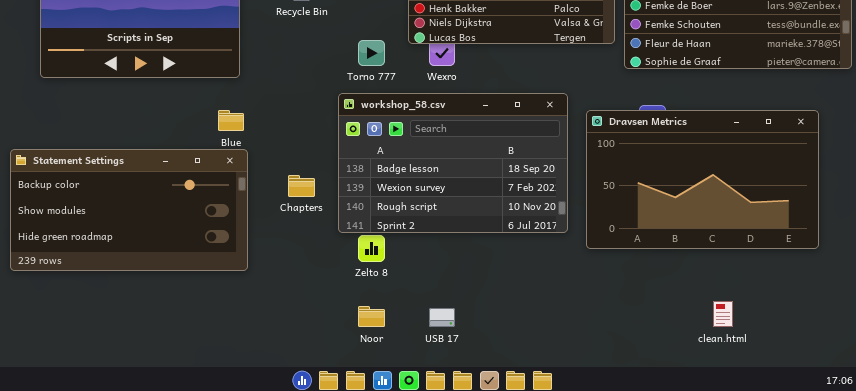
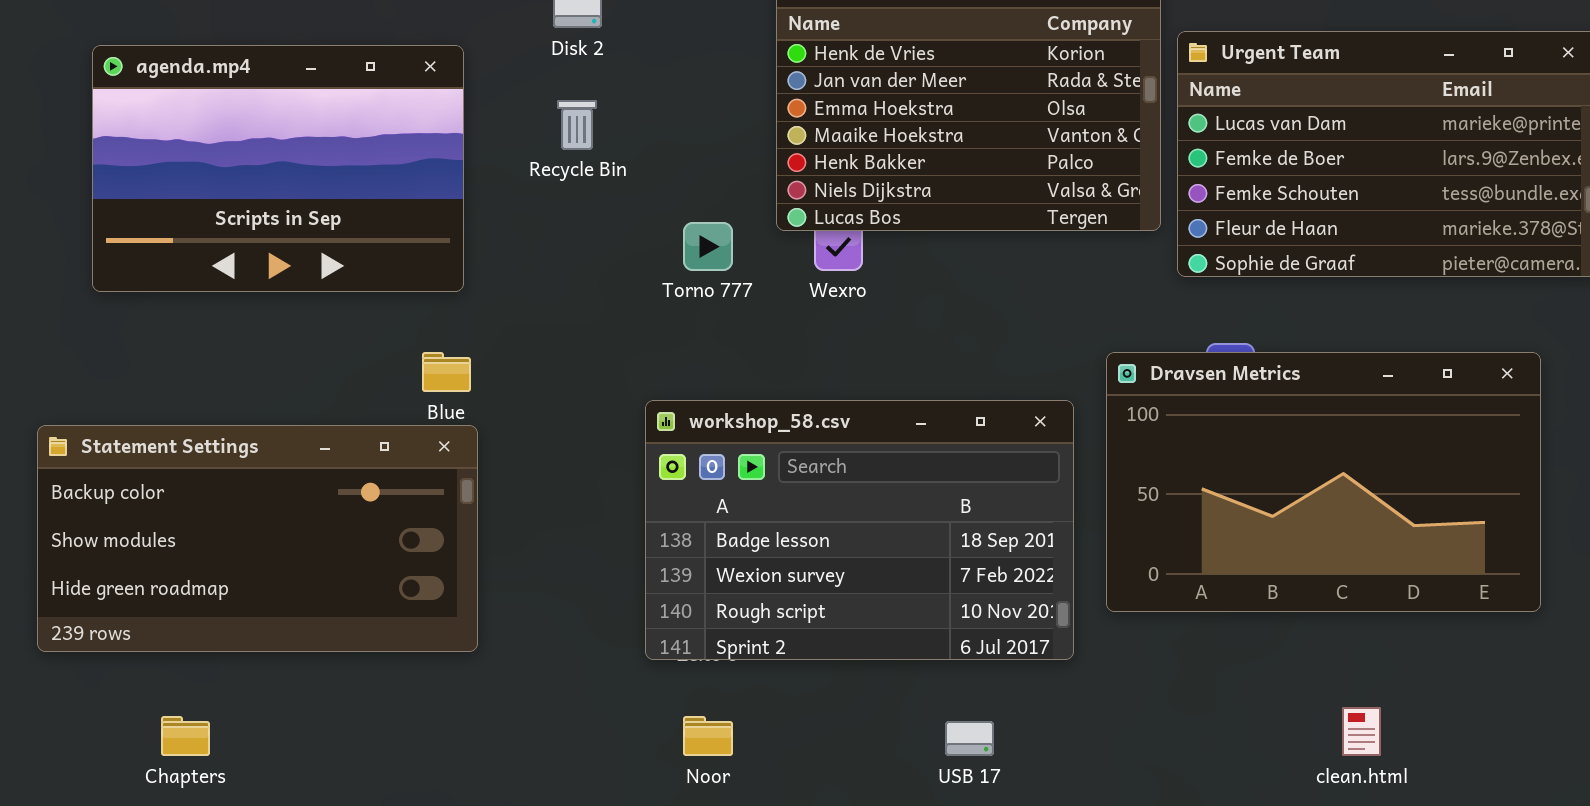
workshop_58.csv: [338,93,568,233] -> [645,400,1074,660], moved
Chapters: [288,175,315,197] -> [161,716,210,756], moved
USB 17: [429,308,455,327] -> [945,721,994,756], moved

